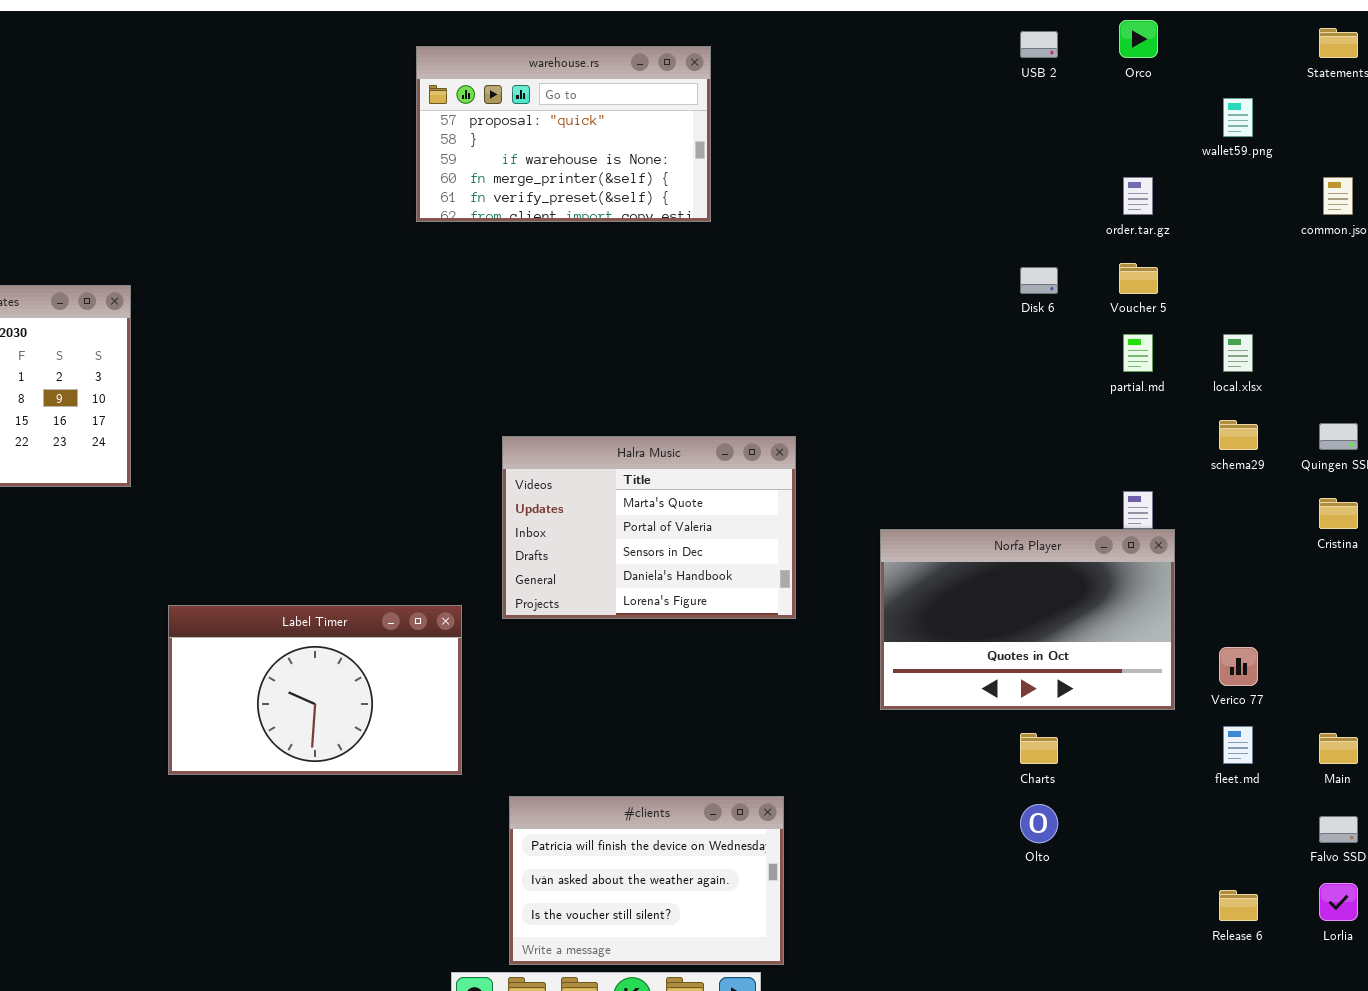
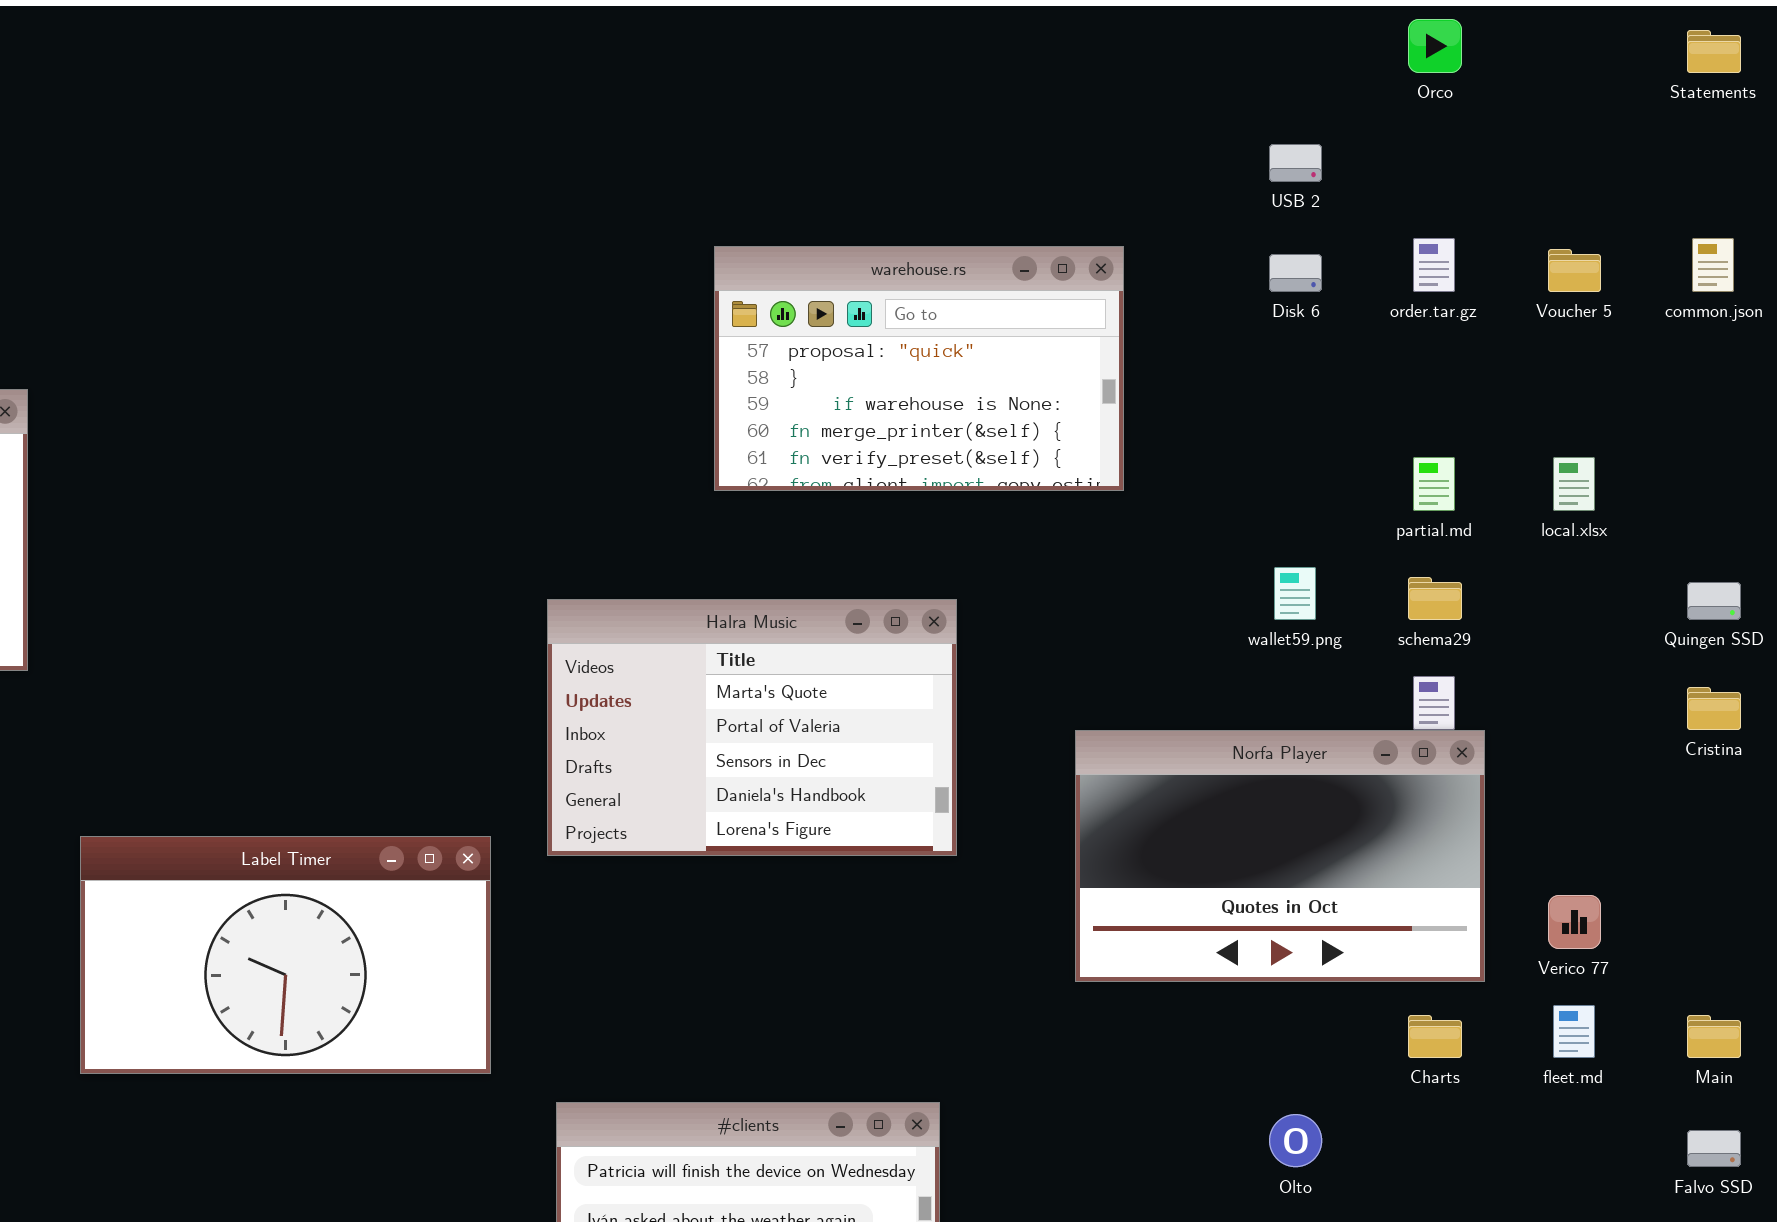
USB 2: [1020,31,1058,58] -> [1269,144,1322,182], moved
warehouse.rs: [416,46,711,222] -> [714,246,1124,491], moved
wallet59.png: [1223,98,1253,137] -> [1274,567,1316,620], moved
Voucher 5: [1119,263,1158,294] -> [1548,249,1601,292], moved
Disk 6: [1020,267,1058,294] -> [1269,254,1322,292], moved
schema29: [1219,420,1258,450] -> [1408,577,1462,620], moved
Charts: [1020,733,1058,764] -> [1408,1015,1462,1058], moved

